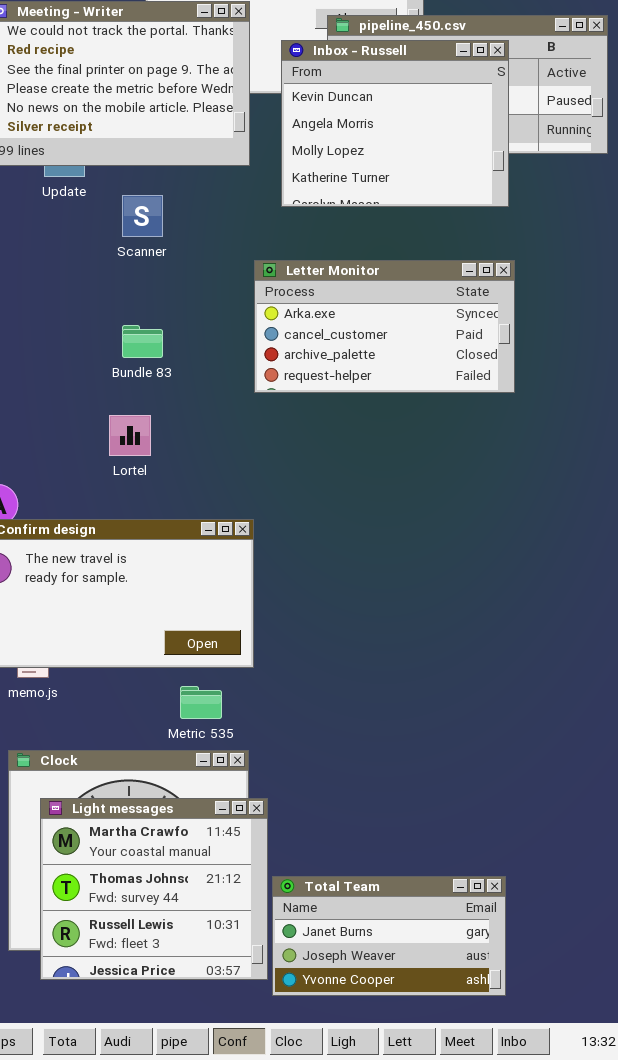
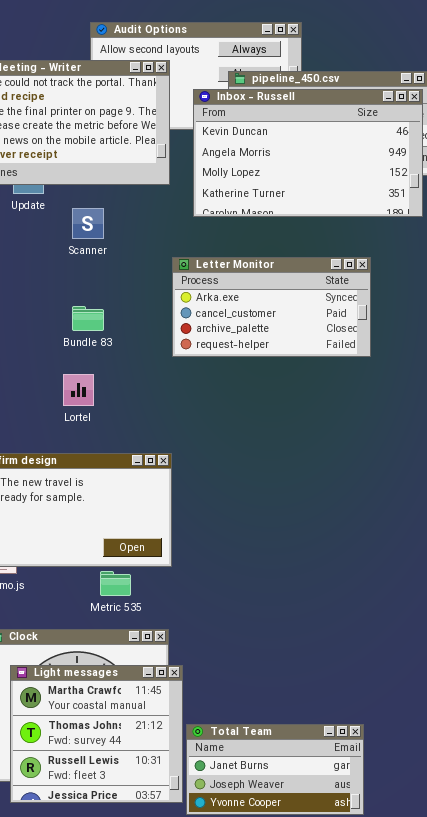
Inbox - Russell: [281,40,509,207] -> [193,89,423,217], resized
Metric 535: [180,686,222,719] -> [100,571,131,596], moved

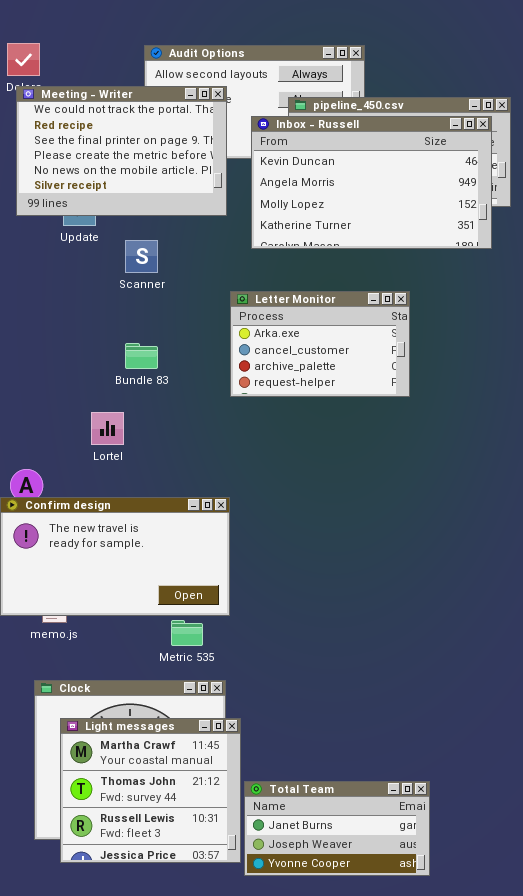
Letter Monitor: [172,257,371,357] -> [230,291,410,397], resized
Lortel: [63,374,94,406] -> [91,412,124,445], moved
Metric 535: [100,571,131,596] -> [171,620,203,646], moved

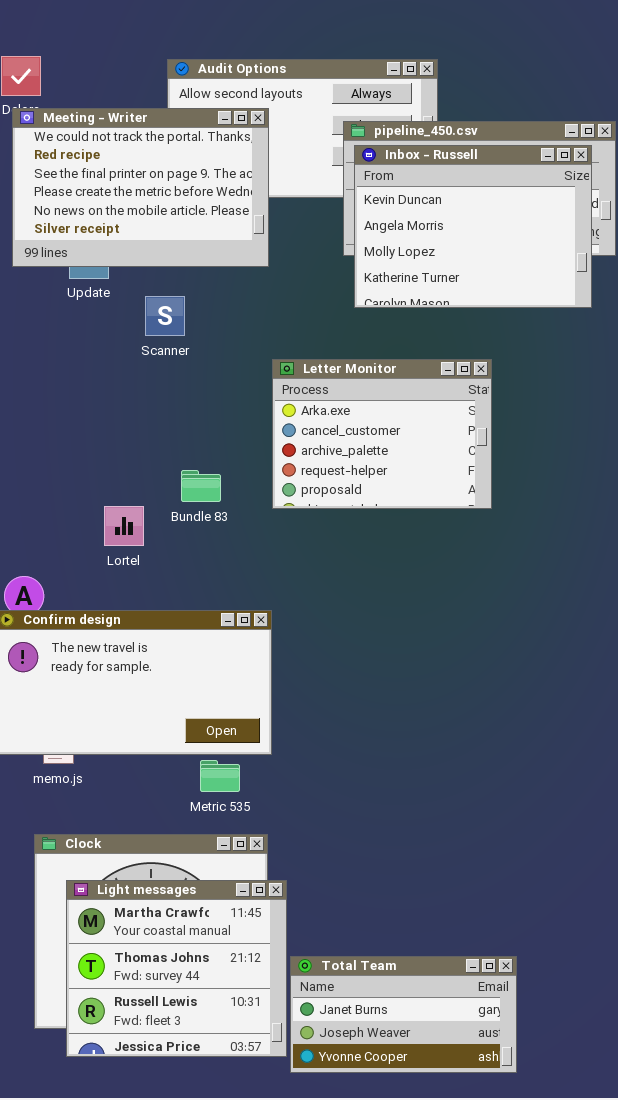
Inbox - Russell: [251,116,492,249] -> [354,145,592,308], resized
Letter Monitor: [230,291,410,397] -> [272,359,492,509], resized
Bundle 83: [125,343,158,369] -> [181,470,221,502], moved

